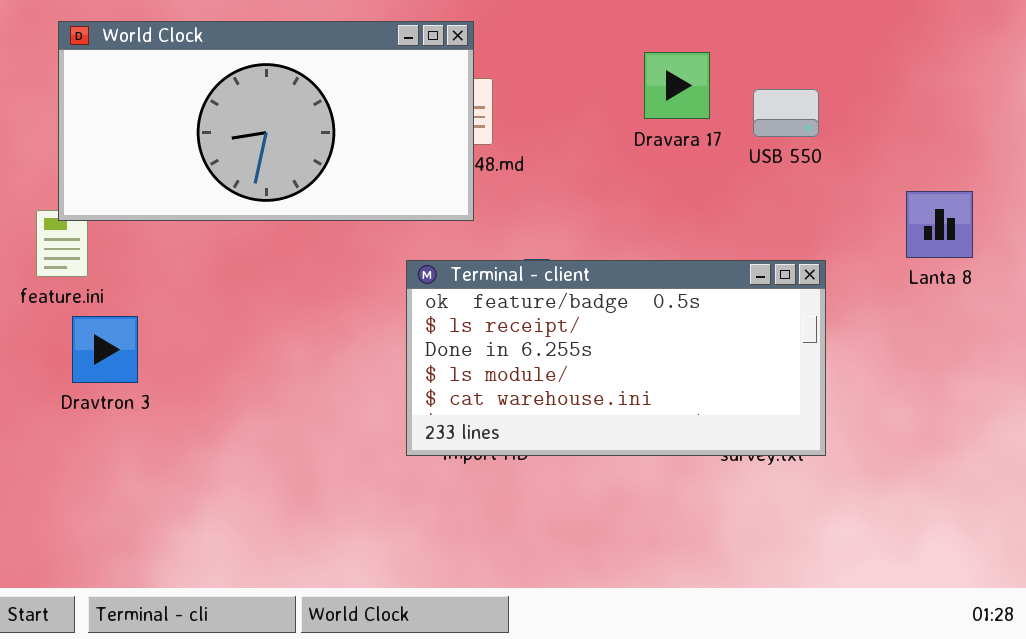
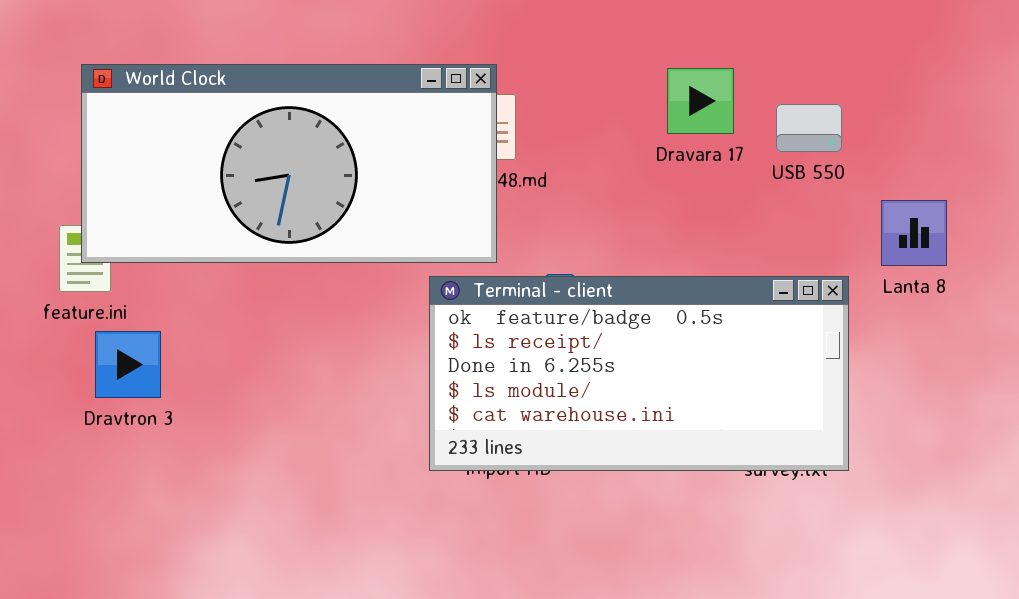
World Clock: [58,21,474,221] -> [81,64,497,263], moved
Lanta 8: [906,191,973,258] -> [881,200,947,266], moved

